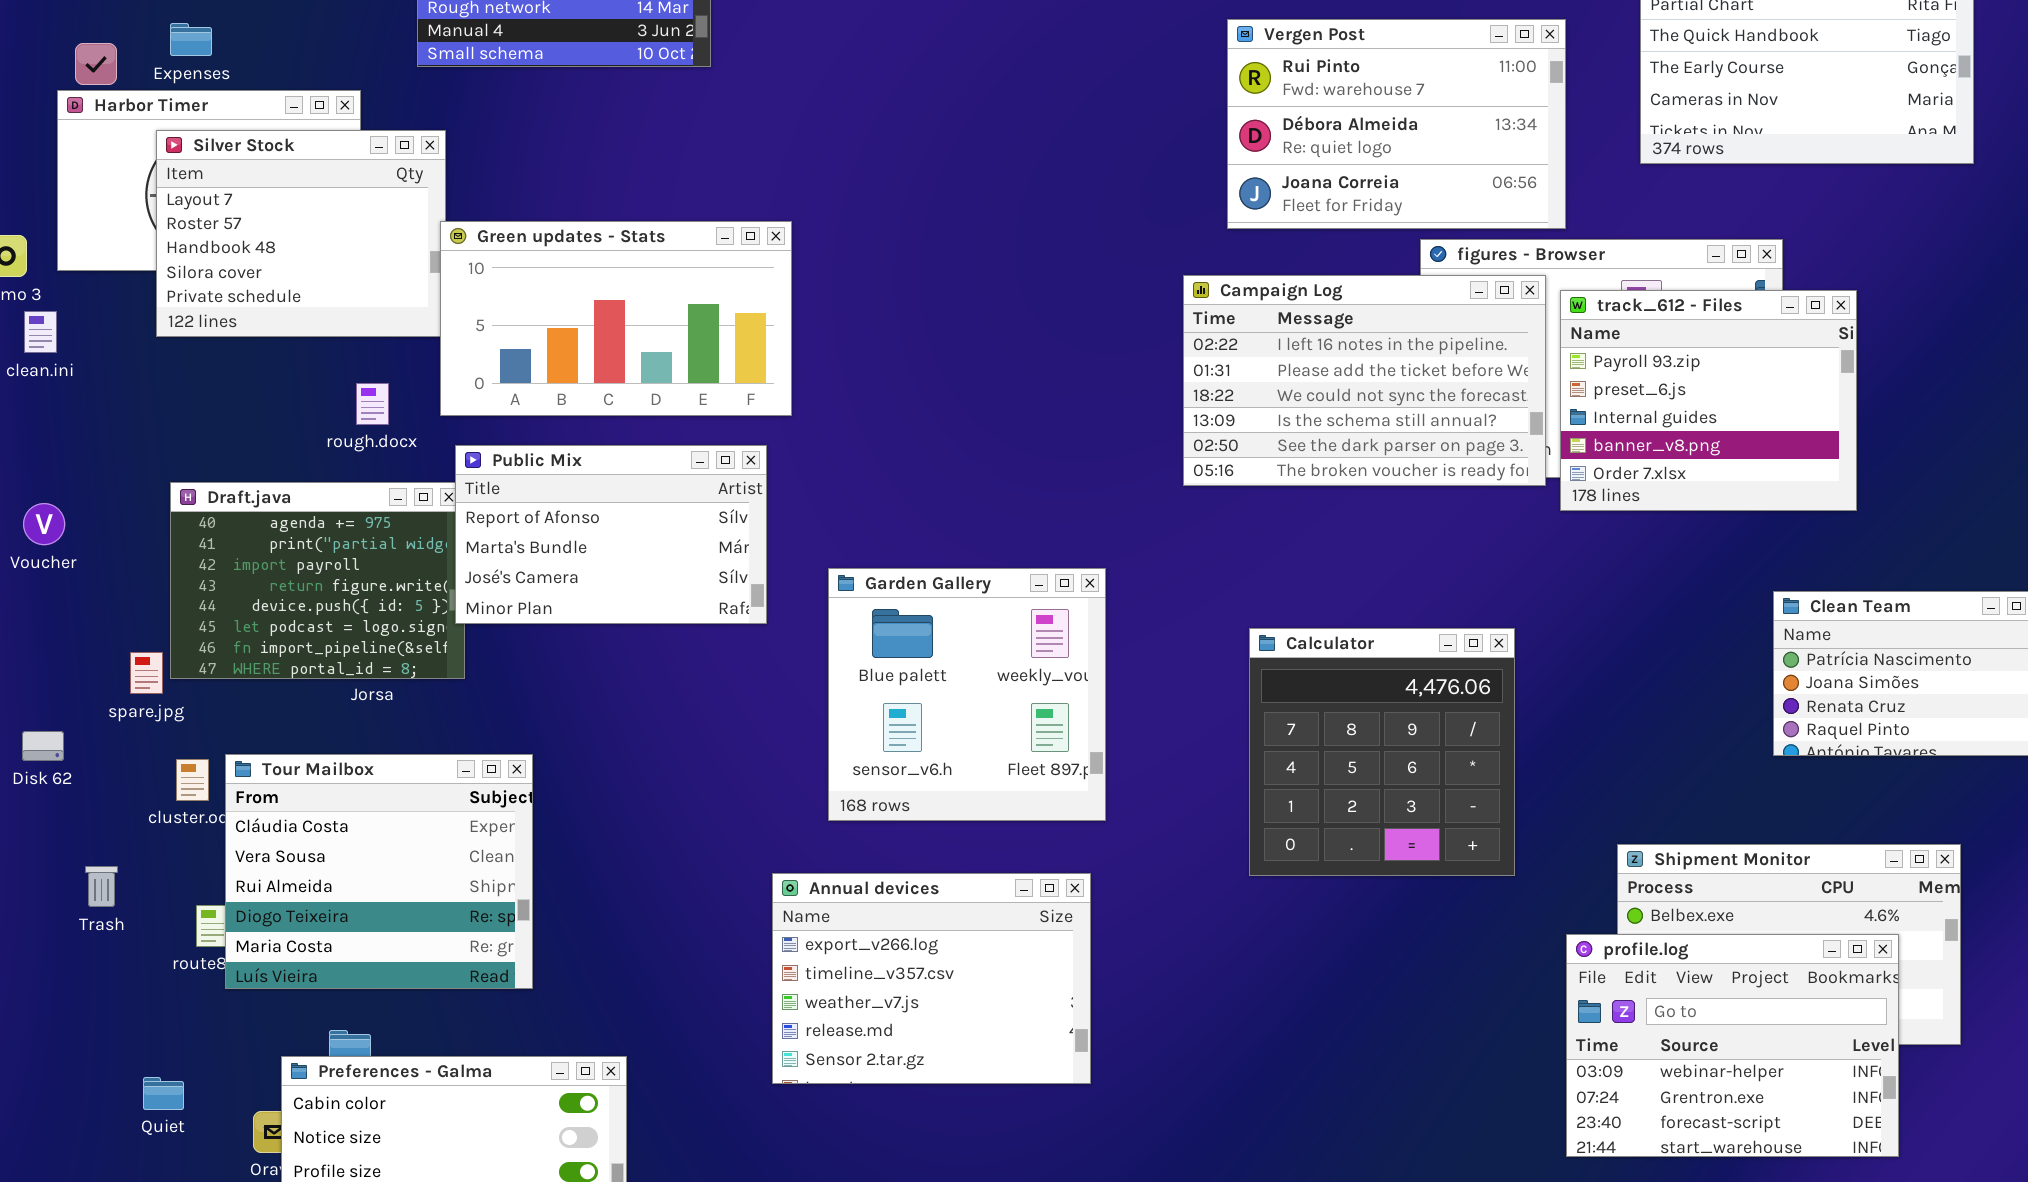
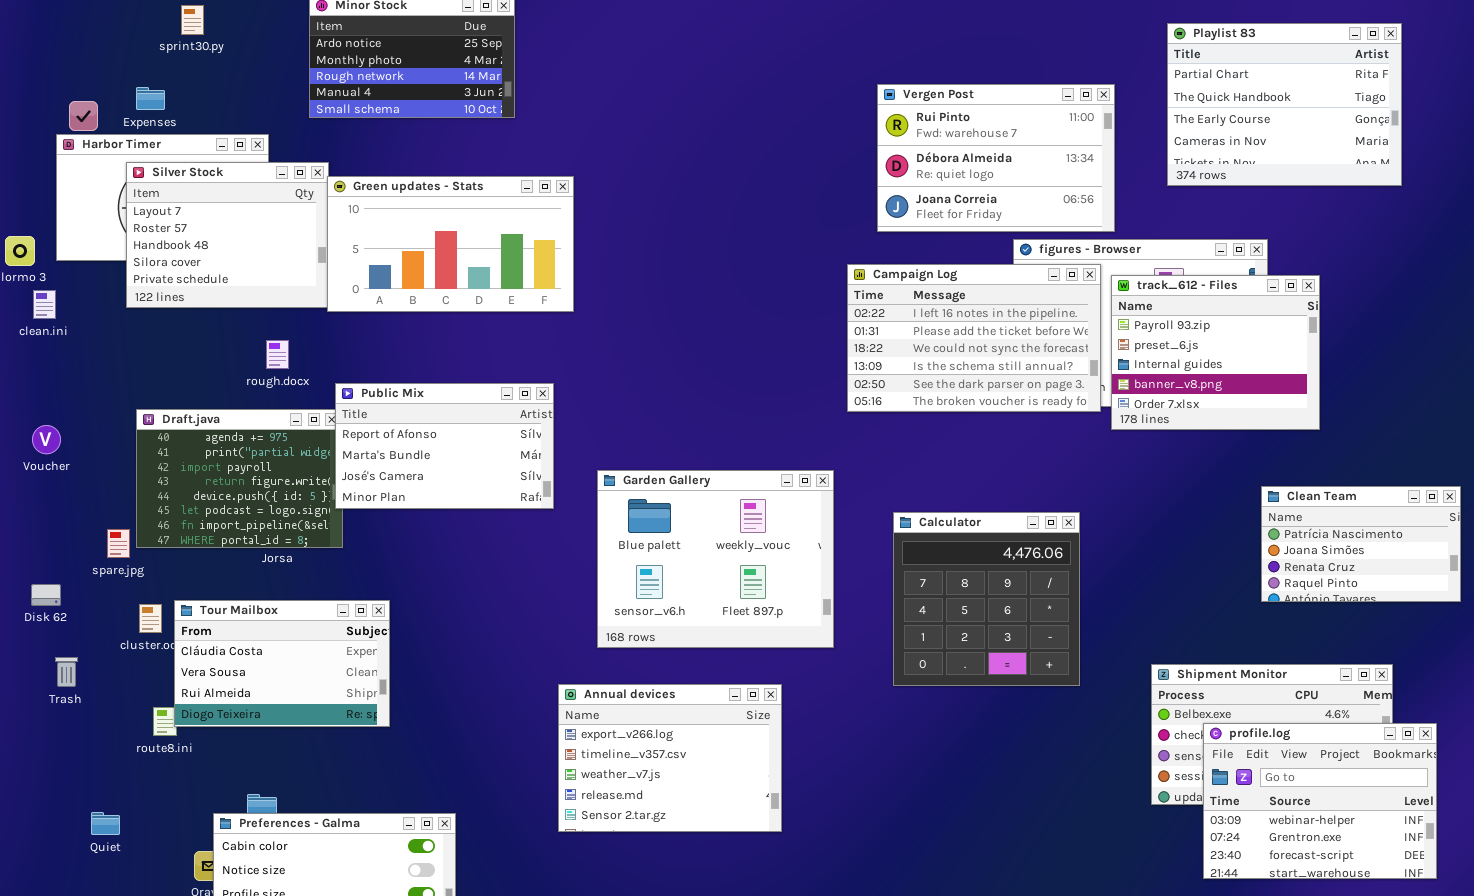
Green updates - Stats: [440,221,792,416] -> [327,176,574,312], moved
Garden Gallery: [828,568,1106,821] -> [597,470,834,648], resized
Tour Mailbox: [225,754,533,989] -> [174,600,390,727], resized
Trash: [85,866,118,907] -> [55,657,78,687], moved
profile.log: [1566,934,1899,1157] -> [1203,723,1437,879], moved
Quiet: [143,1077,184,1110] -> [91,812,120,835], moved

